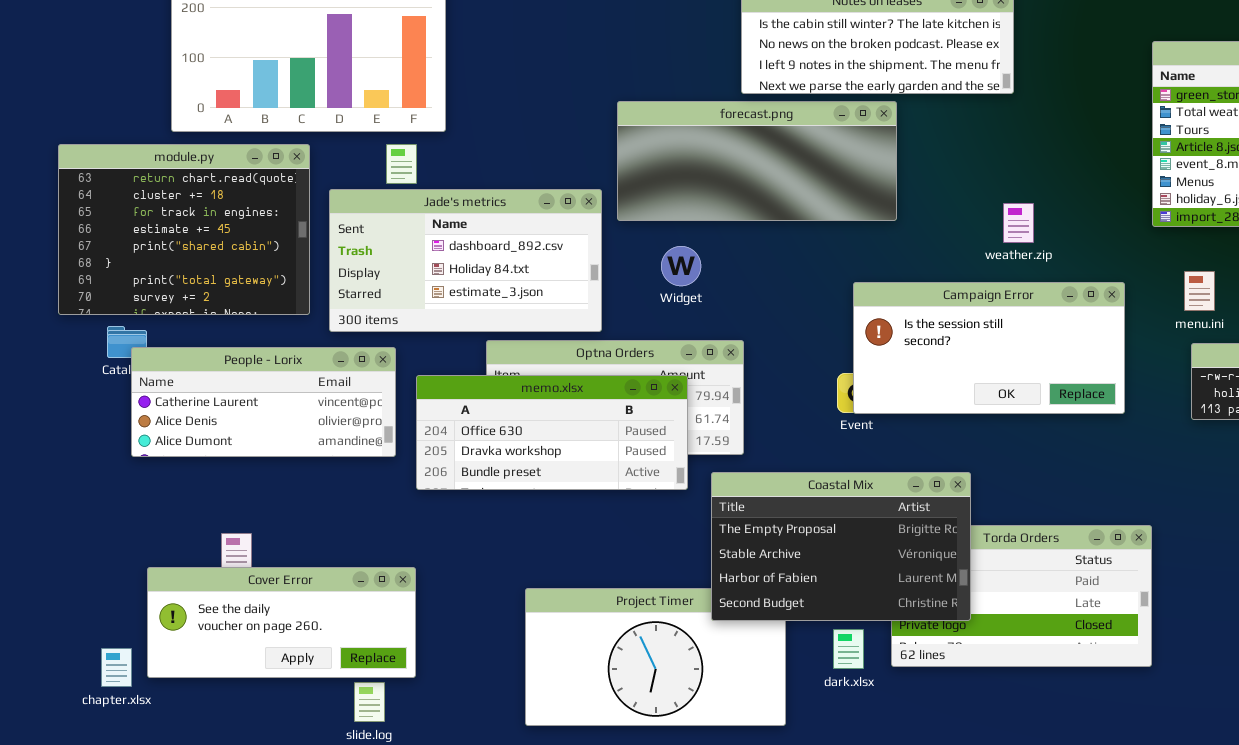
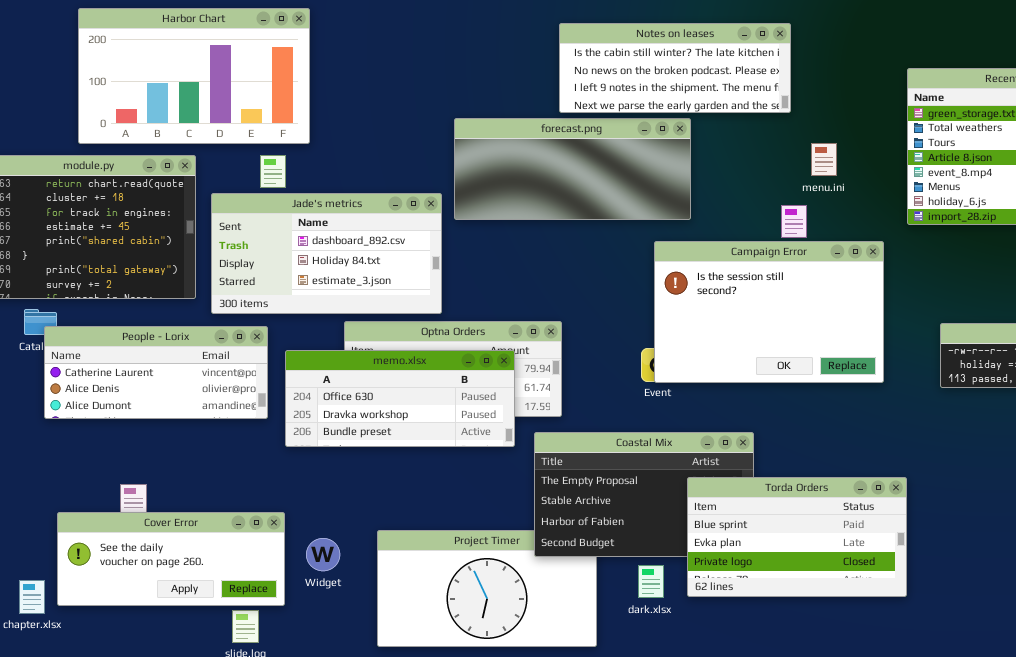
Widget: [661,246,701,286] -> [306,538,340,571], moved
menu.ini: [1184,271,1215,311] -> [811,143,837,176], moved
Campaign Error: [853,282,1125,414] -> [654,241,884,383], resized
Torda Orders: [891,525,1152,667] -> [687,477,907,597], raised

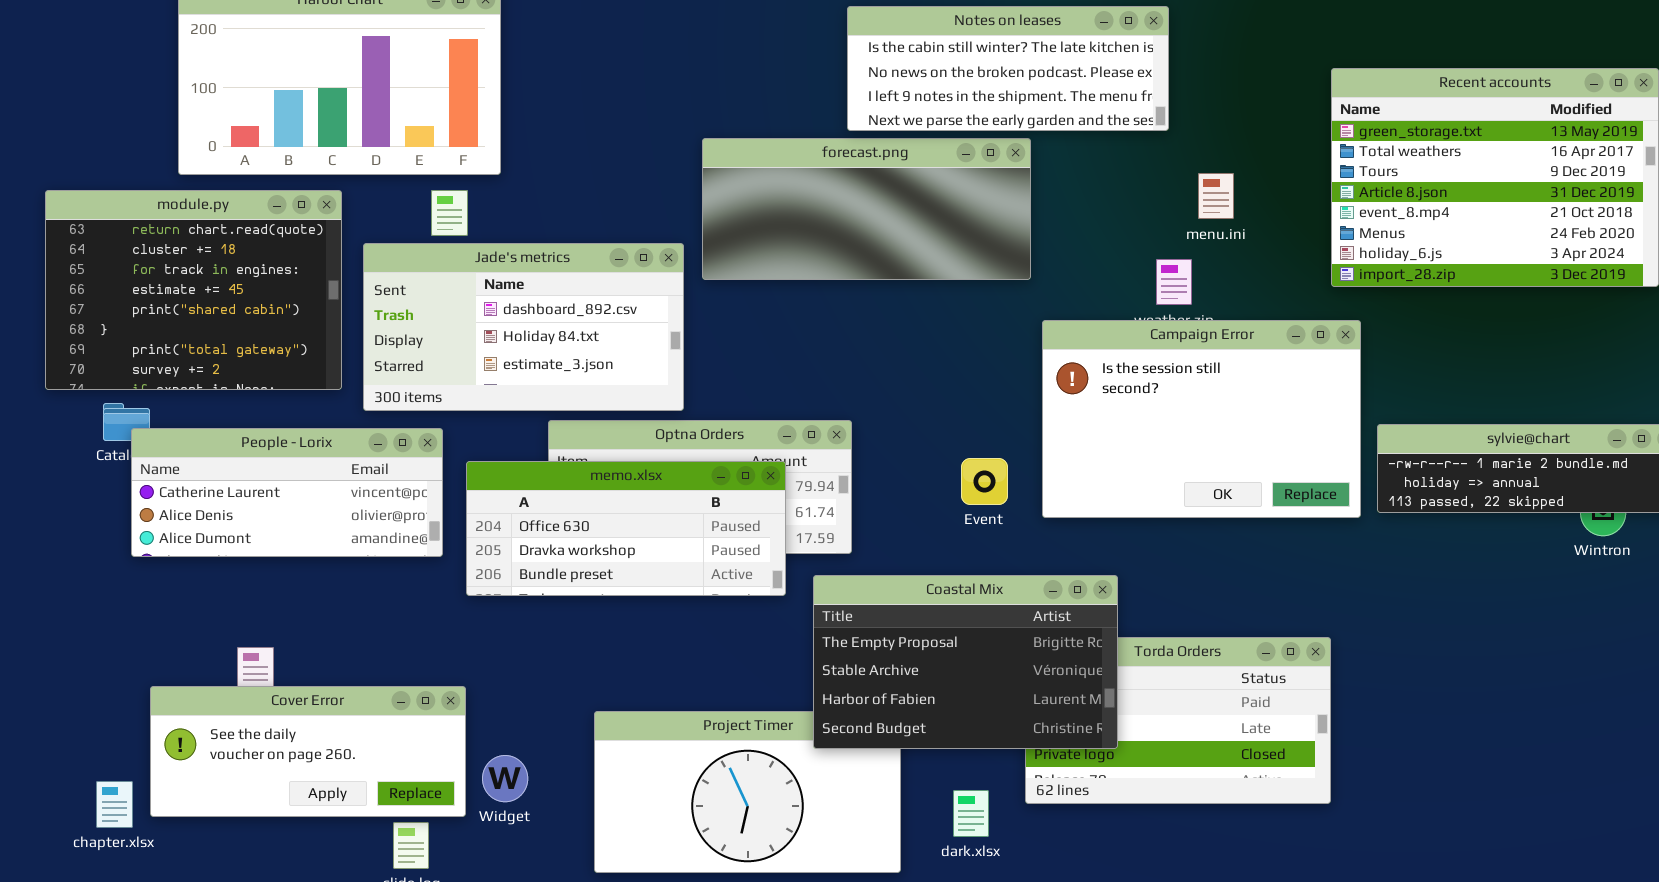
Campaign Error: [654,241,884,383] -> [1042,320,1361,518], moved
Coastal Mix: [534,432,754,557] -> [813,575,1118,749], raised
Widget: [306,538,340,571] -> [482,755,528,802], moved
dark.xlsx: [638,565,664,598] -> [953,790,989,837], moved

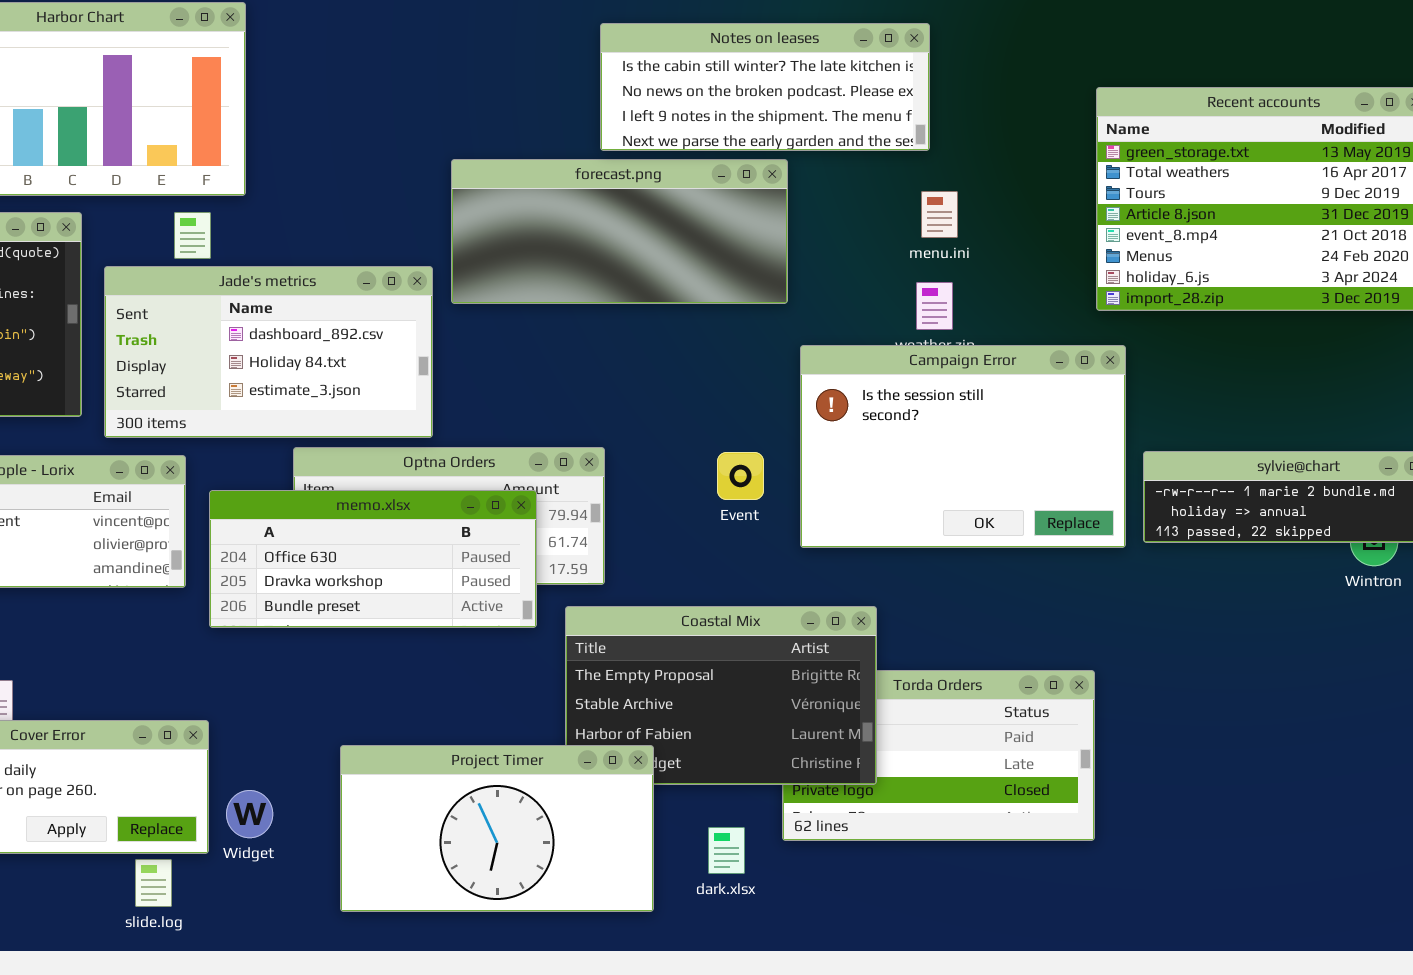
menu.ini: [1198,173,1234,219] -> [921,191,958,238], moved
Event: [961,458,1008,505] -> [717,452,764,500], moved
Project Timer: [594,711,901,873] -> [340,745,654,912], raised

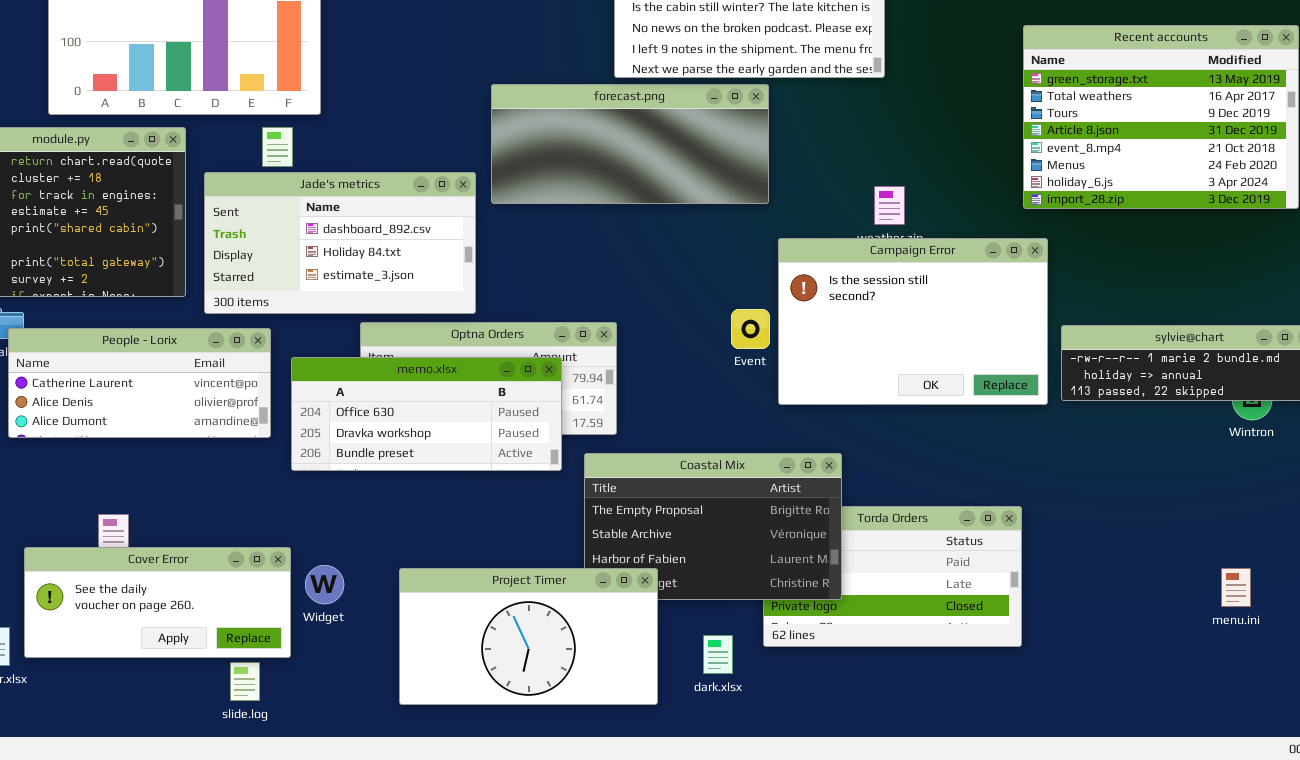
menu.ini: [921,191,958,238] -> [1221,568,1251,607], moved
Event: [717,452,764,500] -> [731,309,770,349], moved
Widget: [226,790,273,838] -> [305,565,344,604], moved

